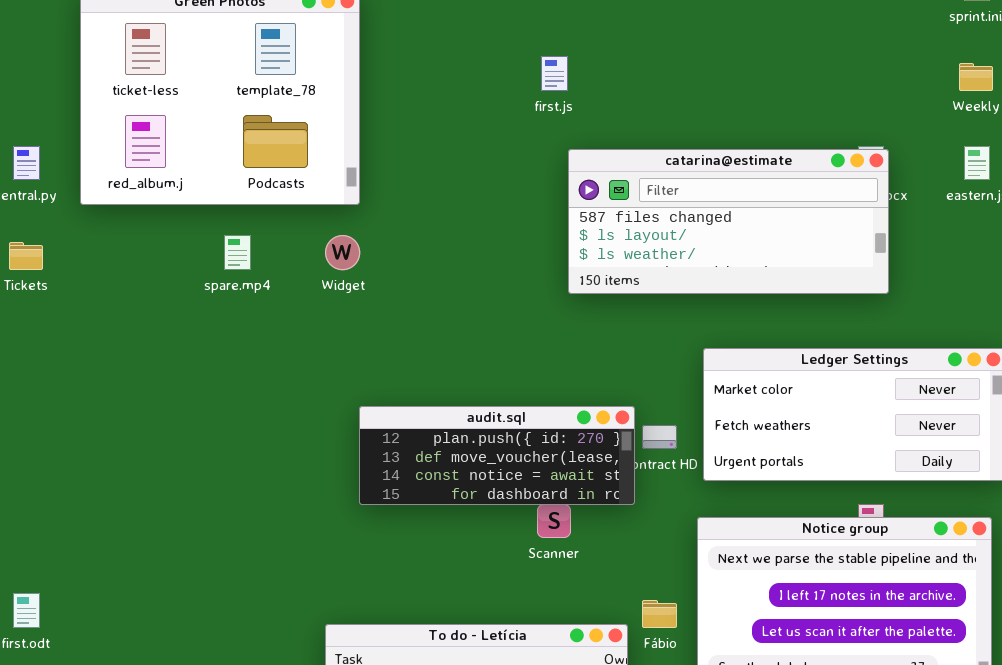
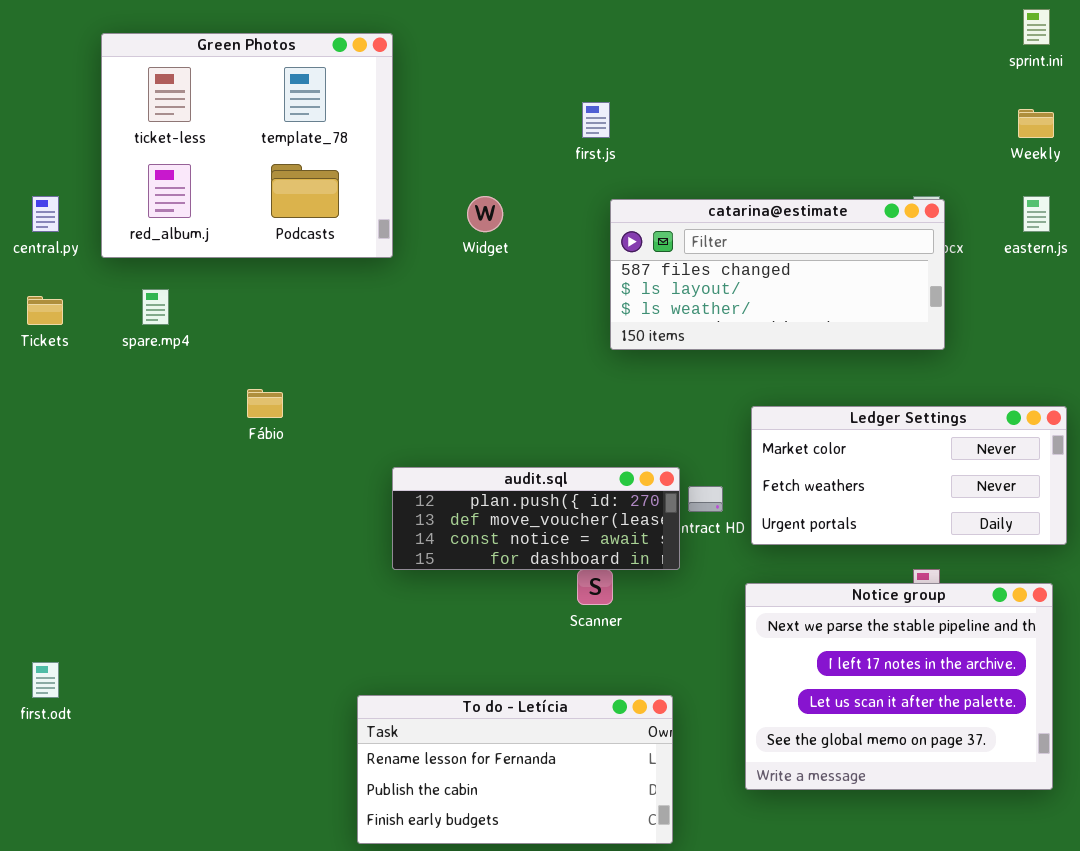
spare.mp4: [224,235,251,270] -> [142,289,169,325], moved
Widget: [325,235,360,270] -> [467,196,503,232], moved
Fábio: [642,600,677,628] -> [247,389,283,418], moved

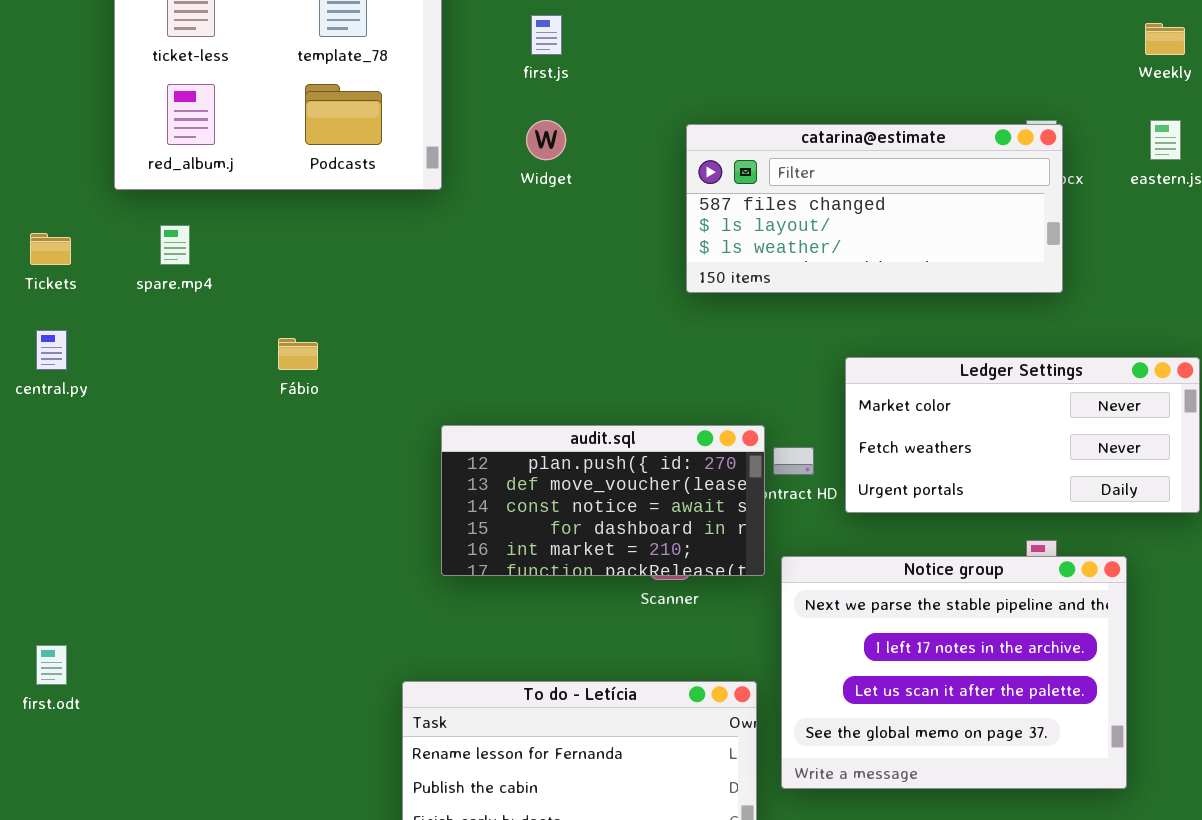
first.js: [582,102,610,138] -> [531,15,562,55], moved
central.py: [32,196,59,232] -> [36,330,67,370], moved
audit.sql: [392,467,680,570] -> [441,425,765,576], resized
Notice group: [745,583,1053,790] -> [781,556,1127,789], moved

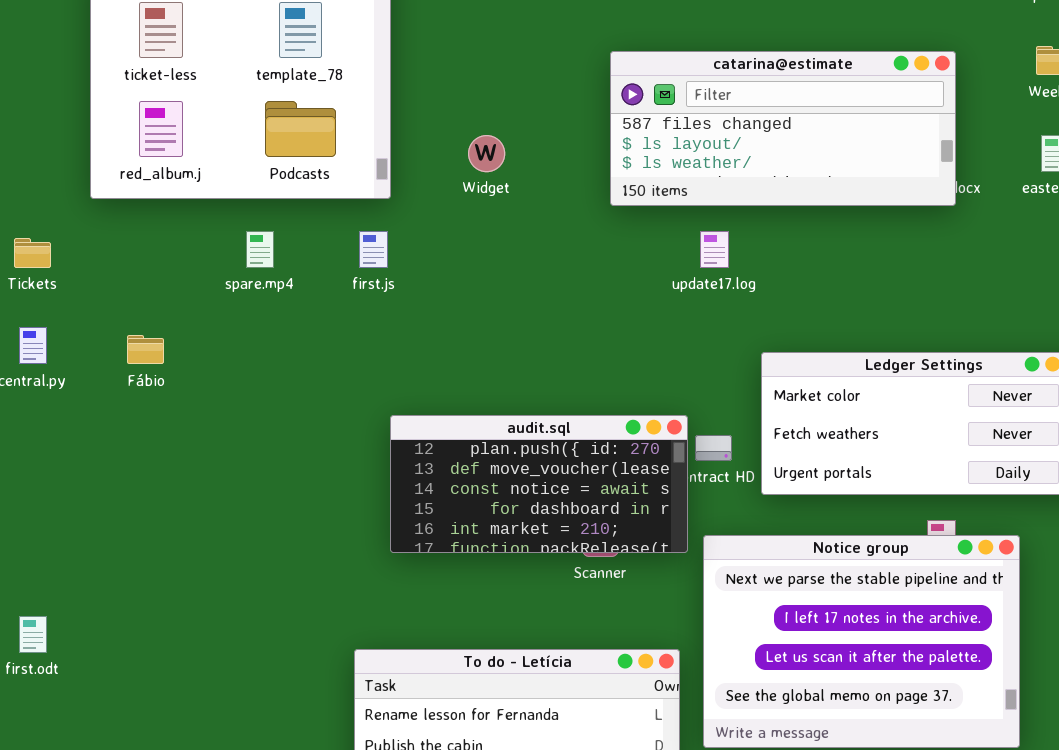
first.js: [531,15,562,55] -> [359,231,388,268], moved
catarina@estimate: [686,124,1063,293] -> [610,51,956,206], moved
spare.mp4: [160,225,190,265] -> [246,231,274,268], moved
Fábio: [278,338,318,370] -> [127,335,164,364], moved

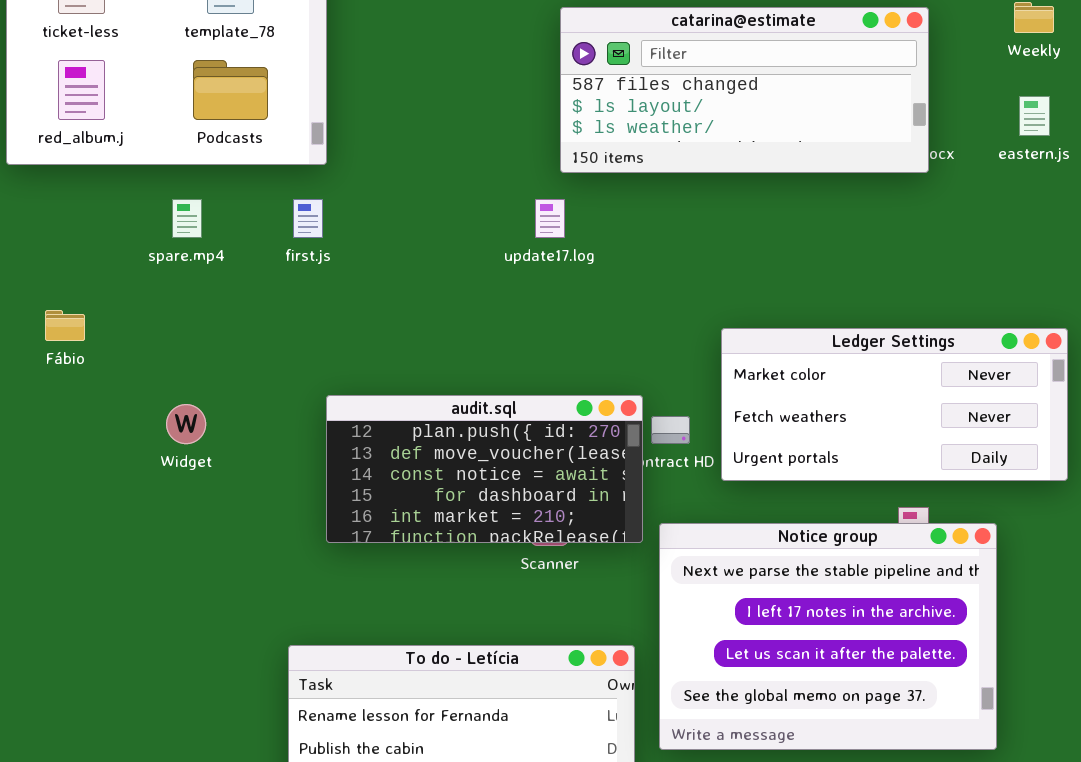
Widget: [468,135,505,172] -> [166,404,206,444], moved
update17.log: [700,231,729,268] -> [535,199,565,238], moved

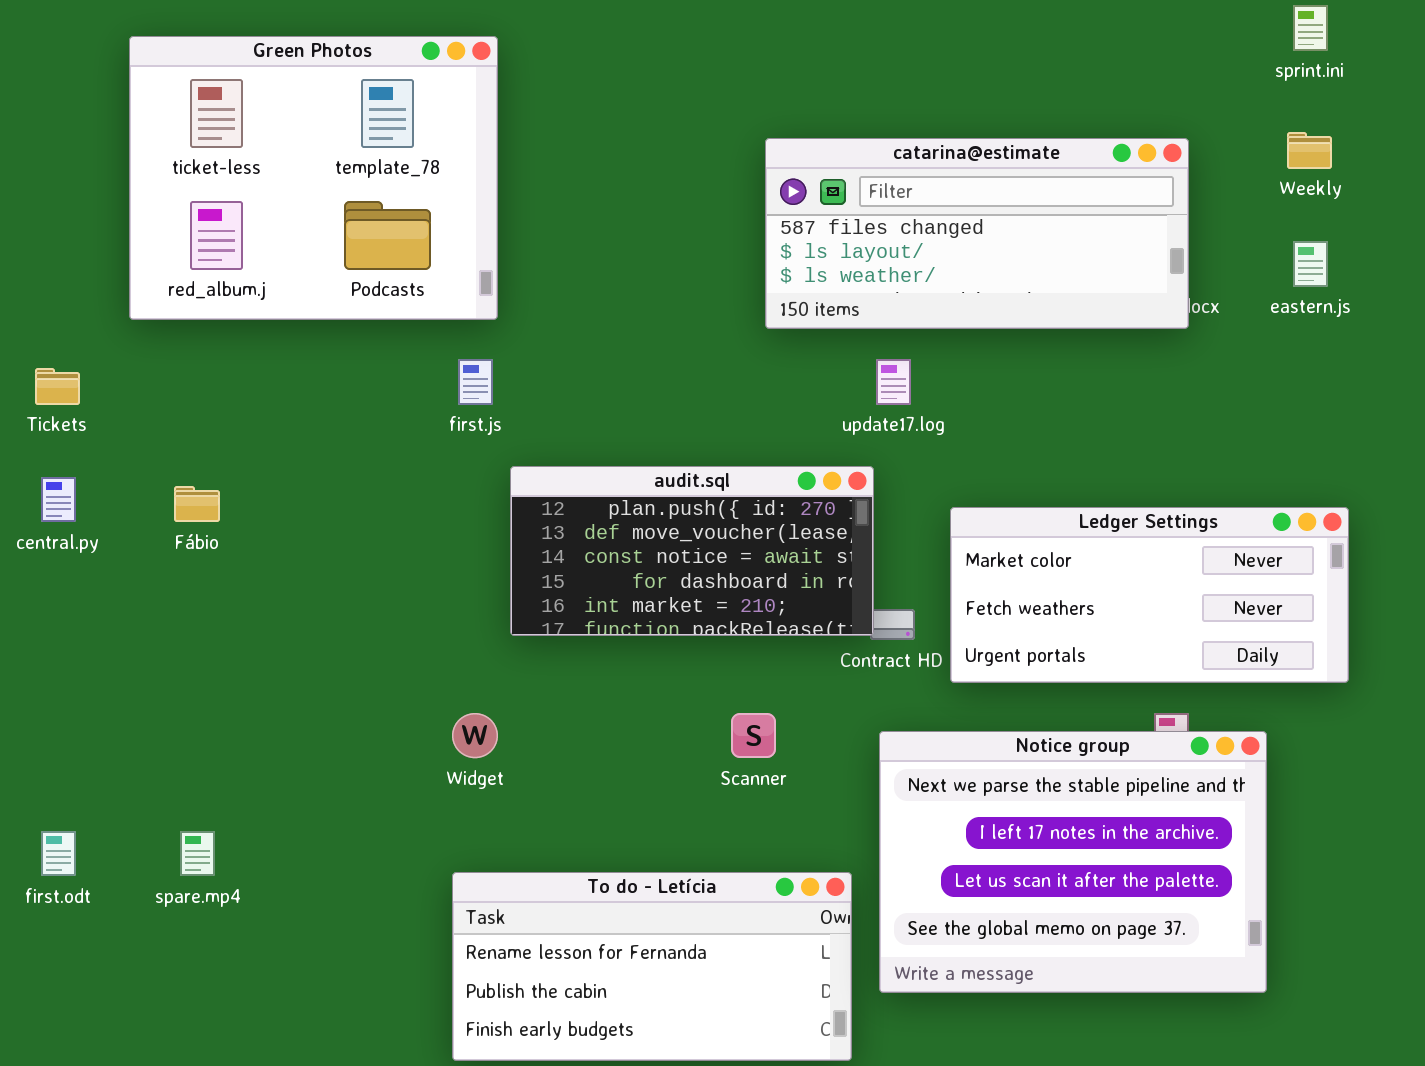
spare.mp4: [172,199,202,238] -> [180,831,215,876], moved
update17.log: [535,199,565,238] -> [876,359,911,405], moved
audit.sql: [326,395,643,543] -> [510,466,874,636], moved
Widget: [166,404,206,444] -> [452,713,498,758], moved

